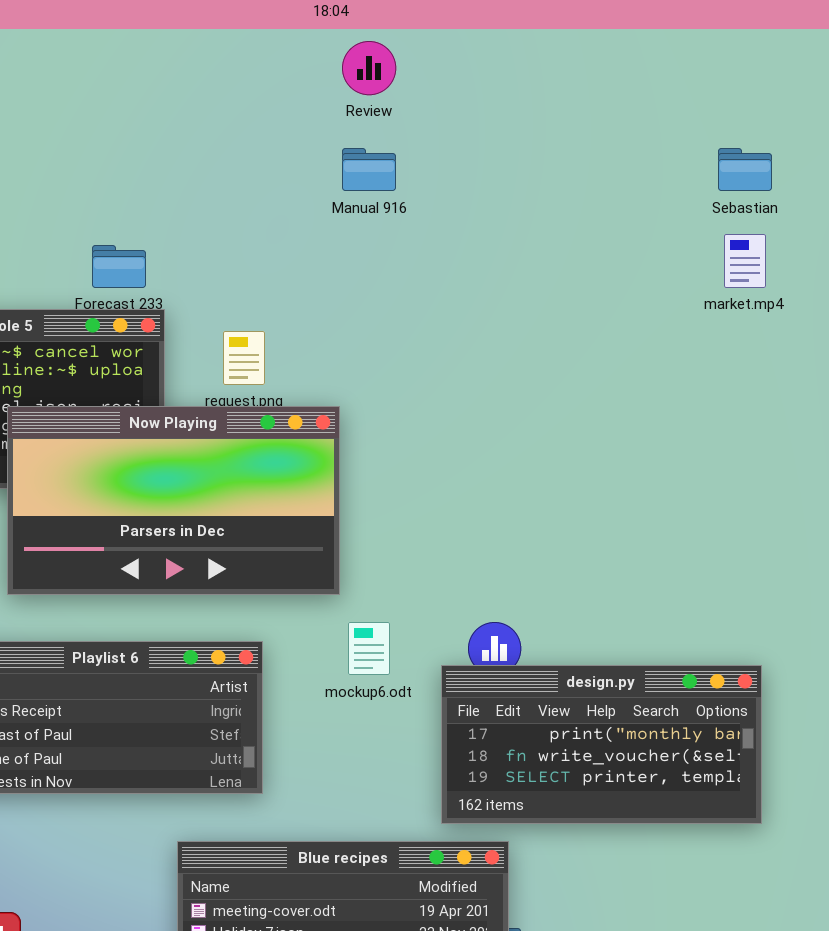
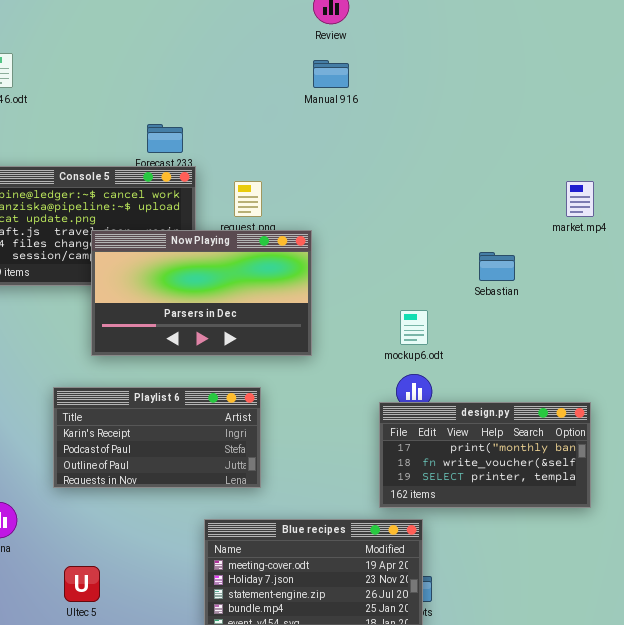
Sebastian: [718,148,772,191] -> [479,252,515,281], moved
market.mp4: [724,234,766,288] -> [566,181,594,217], moved
mockup6.odt: [348,622,390,675] -> [400,310,428,345], moved

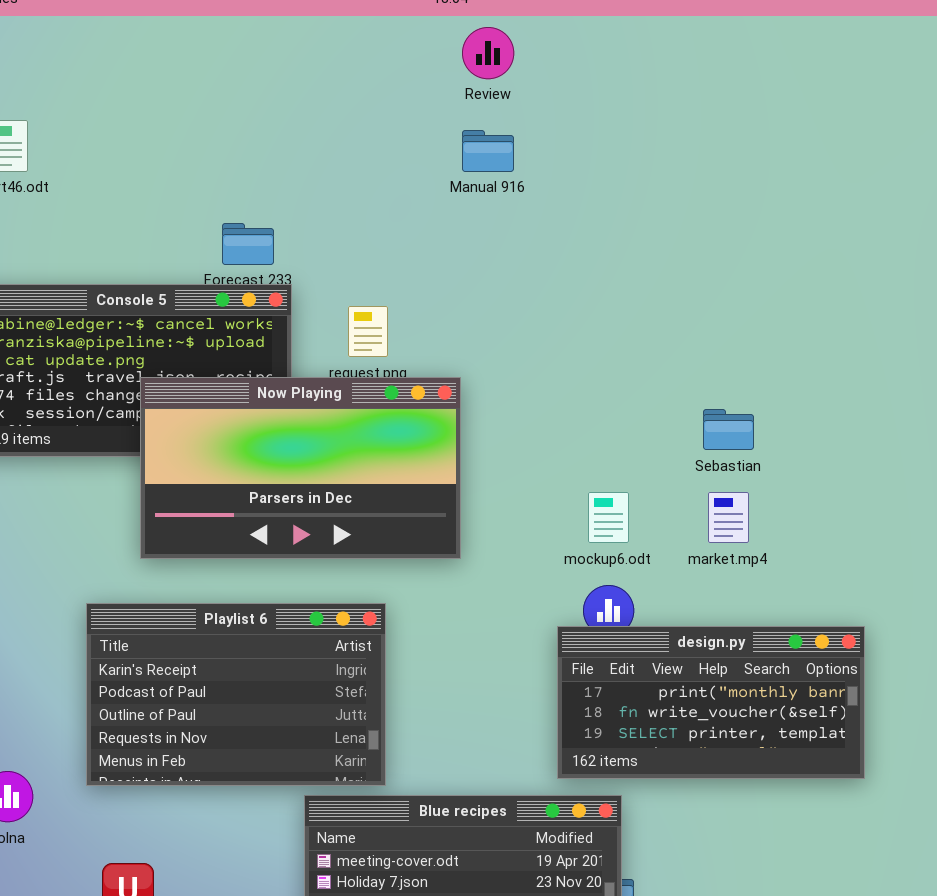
market.mp4: [566,181,594,217] -> [708,492,749,543], moved
Playlist 6: [53,387,261,488] -> [86,603,386,786], resized

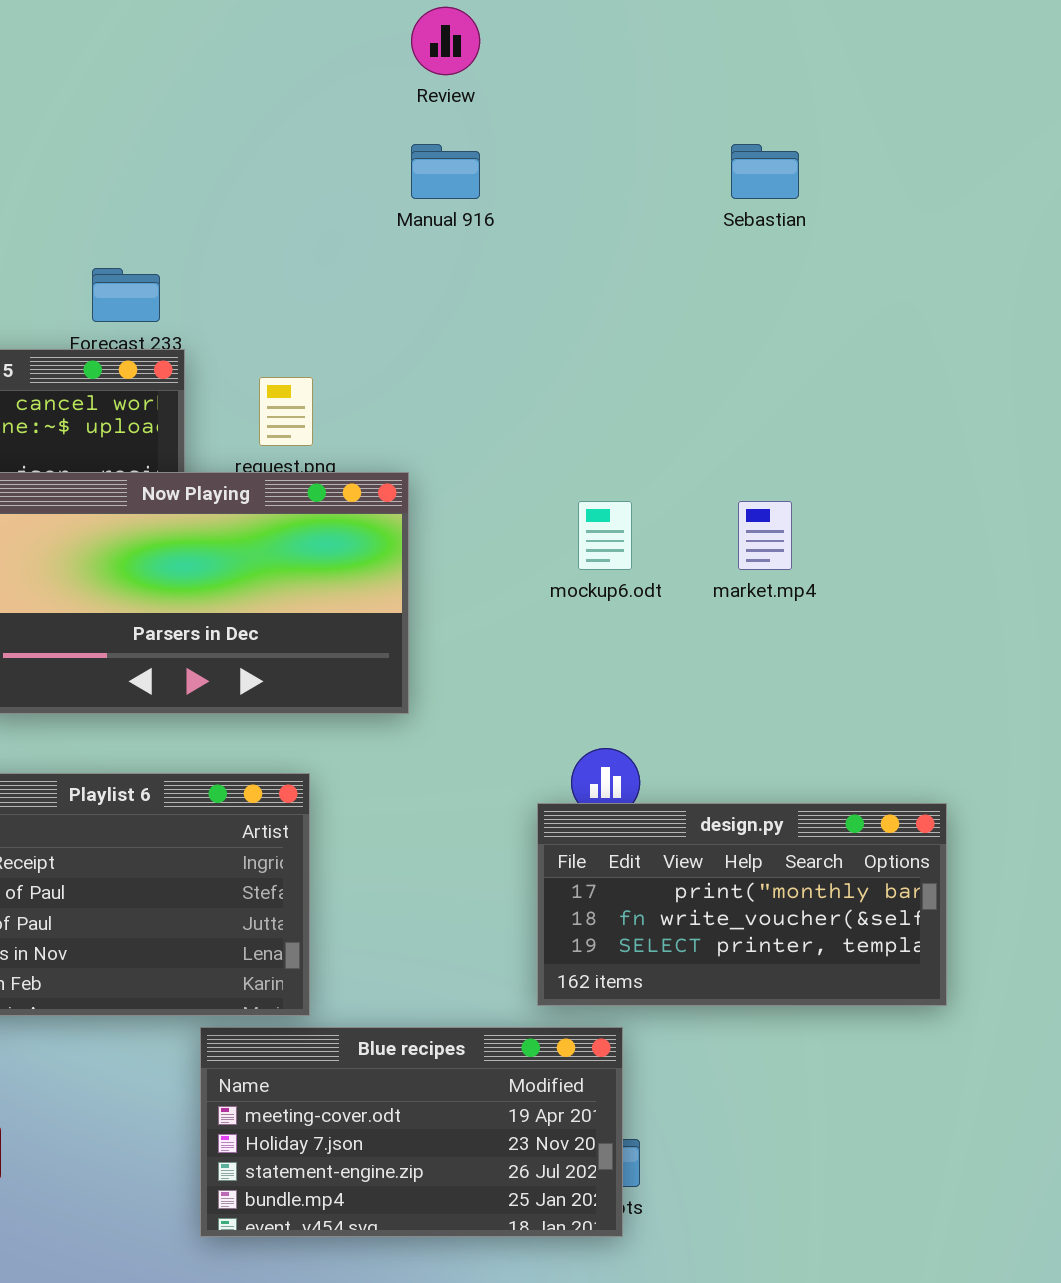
Sebastian: [703,409,754,450] -> [731,144,799,199], moved
mockup6.odt: [588,492,629,543] -> [578,501,632,570], moved
market.mp4: [708,492,749,543] -> [738,501,792,570], moved

